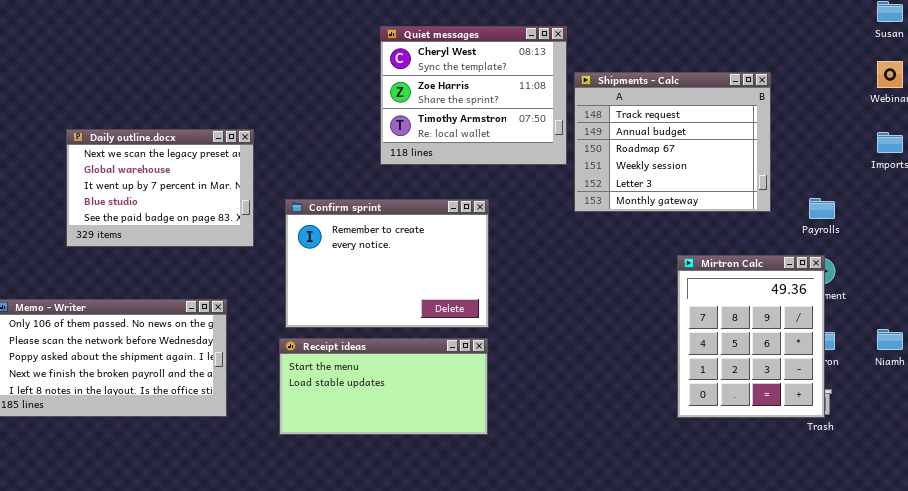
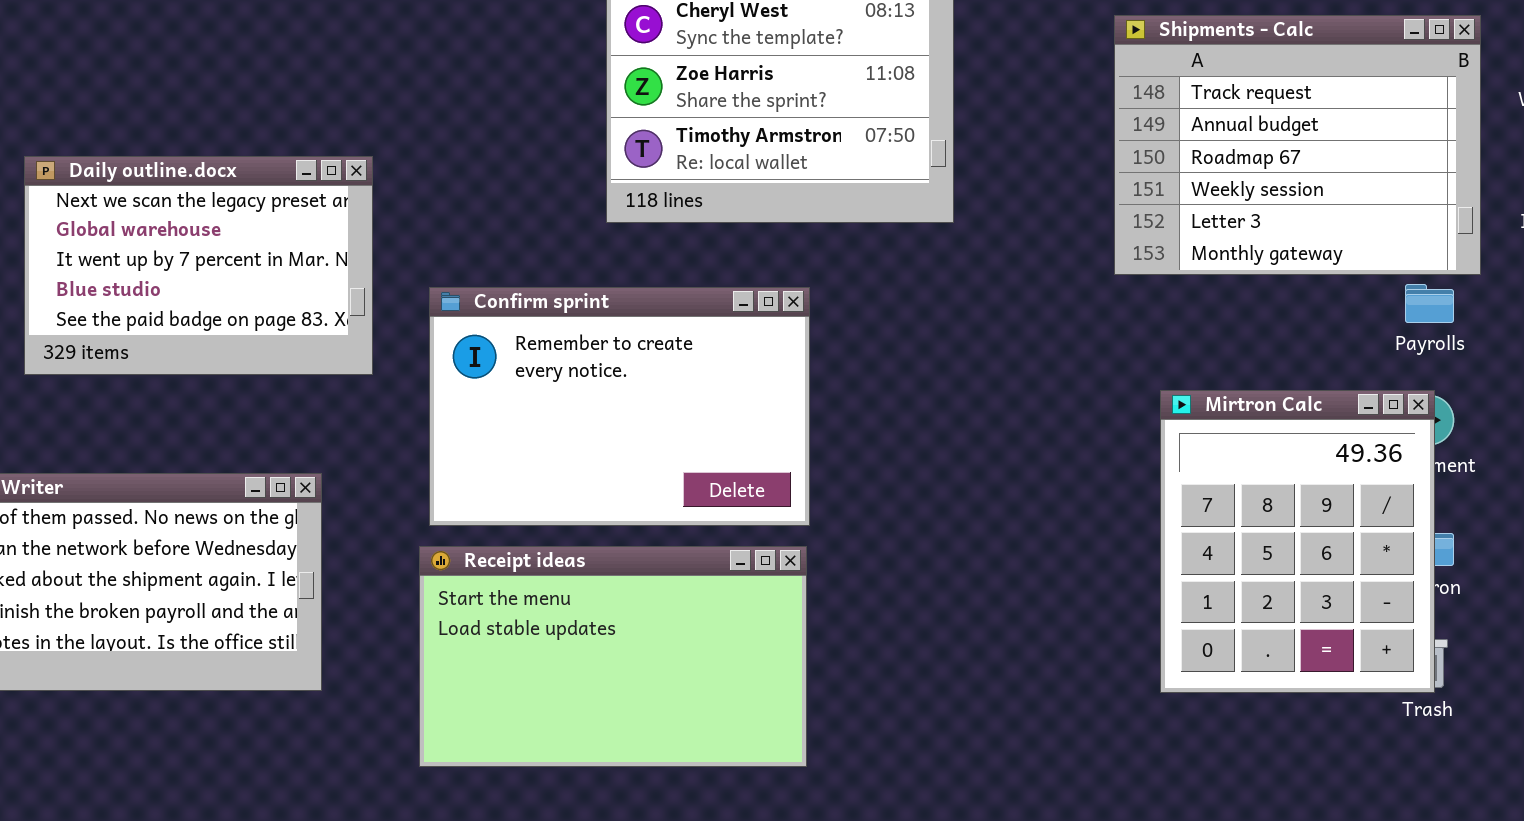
Shipments - Calc: [574,72,771,212] -> [1114,15,1481,275], moved
Receipt ideas: [279,338,488,435] -> [419,546,807,767], resized

